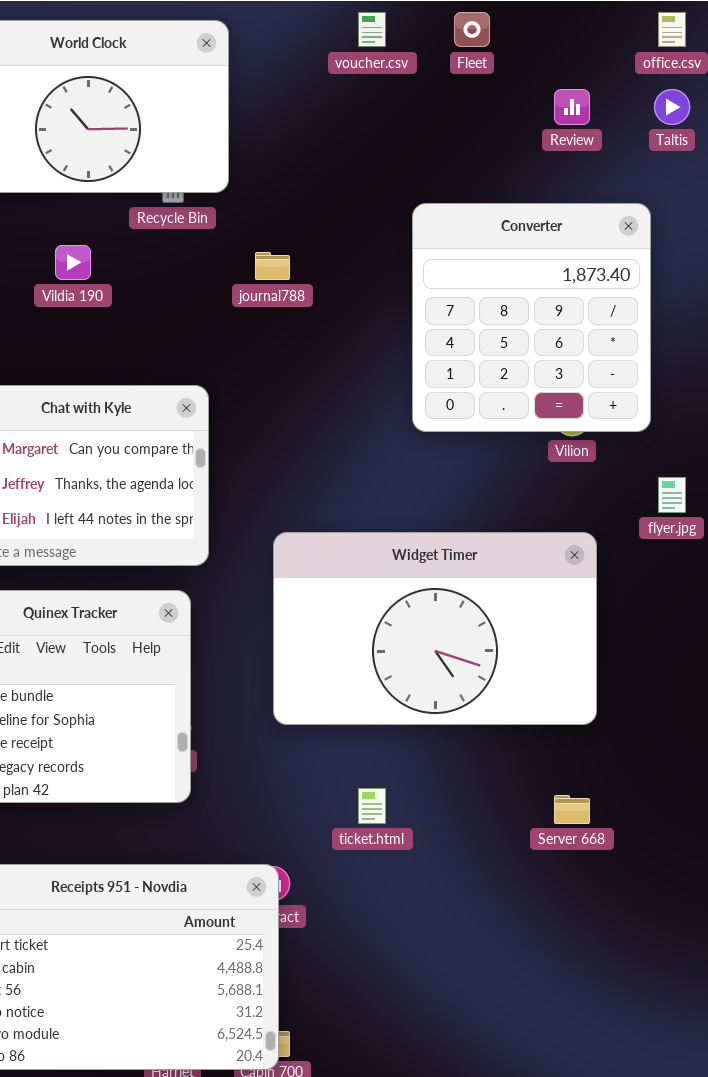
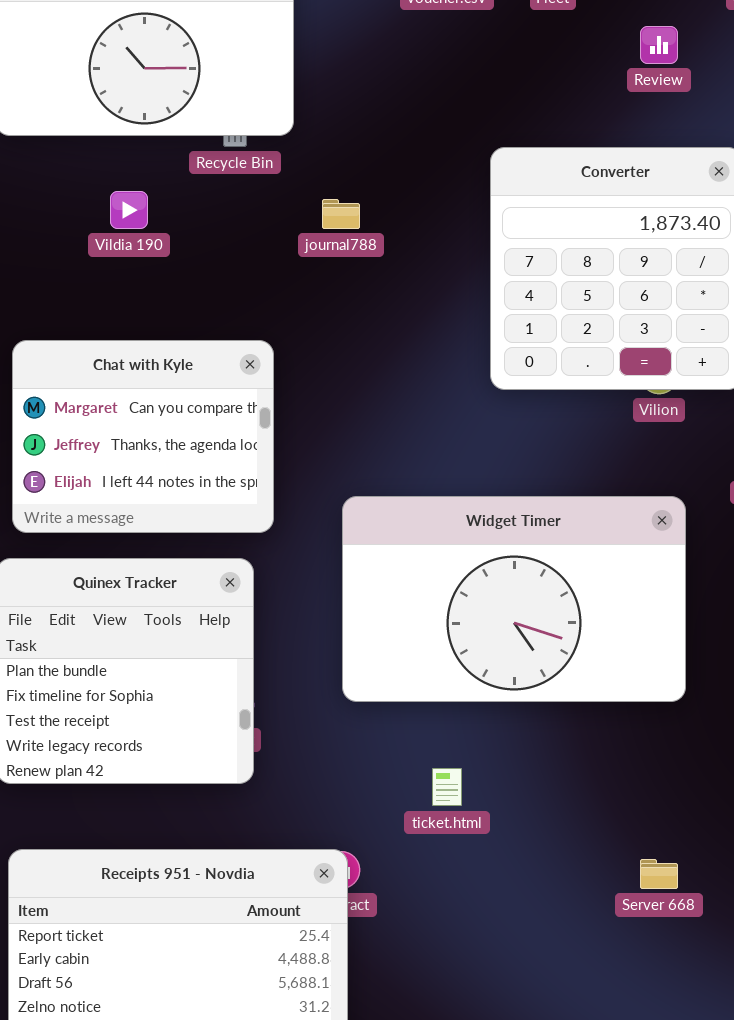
Server 668: [554,795,590,824] -> [640,859,678,889], moved

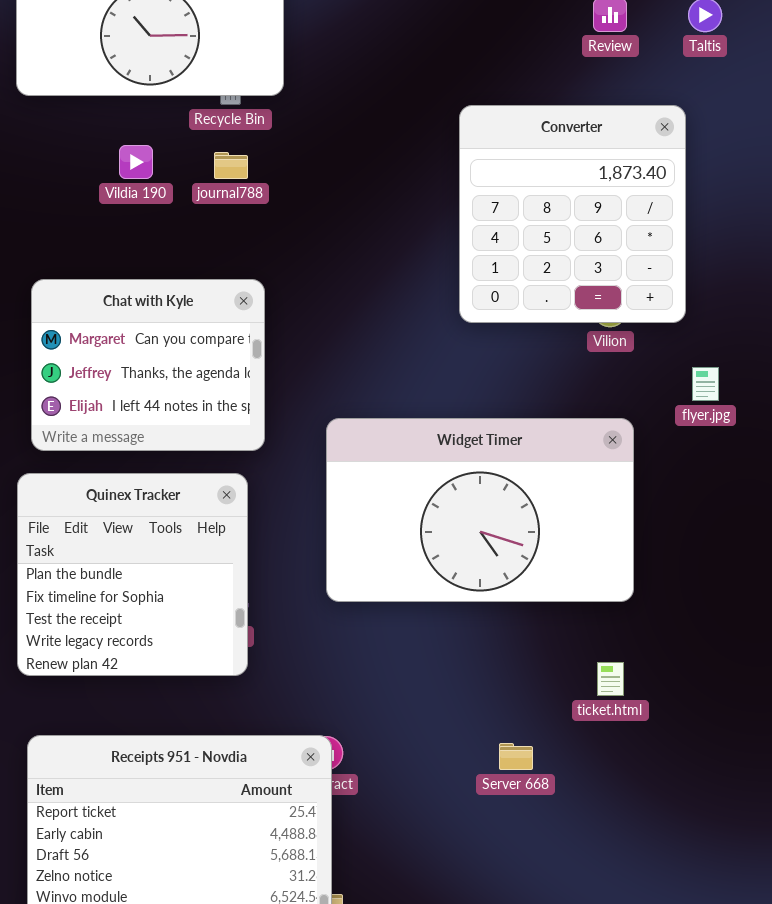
journal788: [322,199,360,229] -> [214,152,248,179], moved
ticket.html: [432,768,462,806] -> [597,662,624,696], moved
Server 668: [640,859,678,889] -> [499,743,533,770], moved

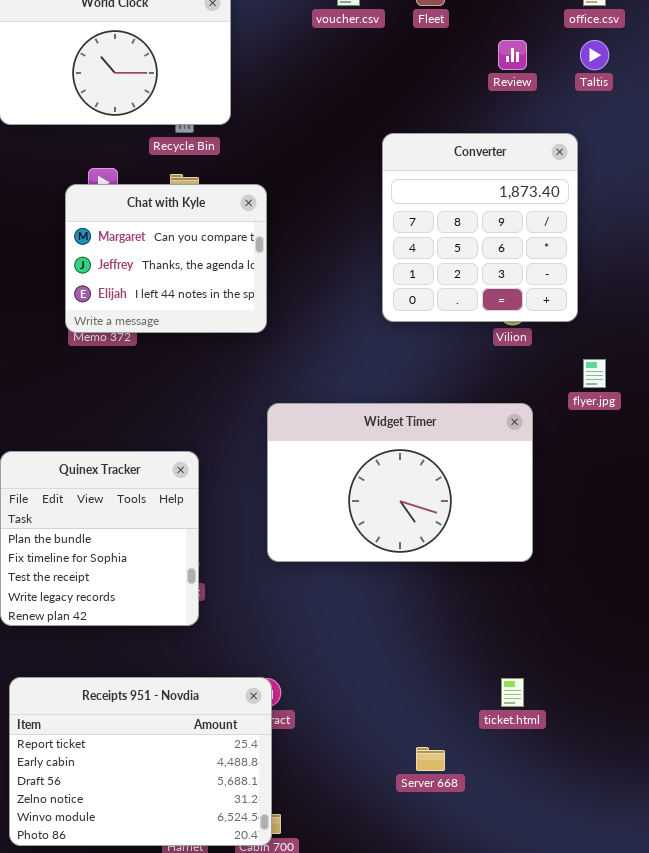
Chat with Kyle: [31,279,265,451] -> [65,184,267,333], moved
ticket.html: [597,662,624,696] -> [501,678,524,707], moved
Server 668: [499,743,533,770] -> [416,747,445,771], moved

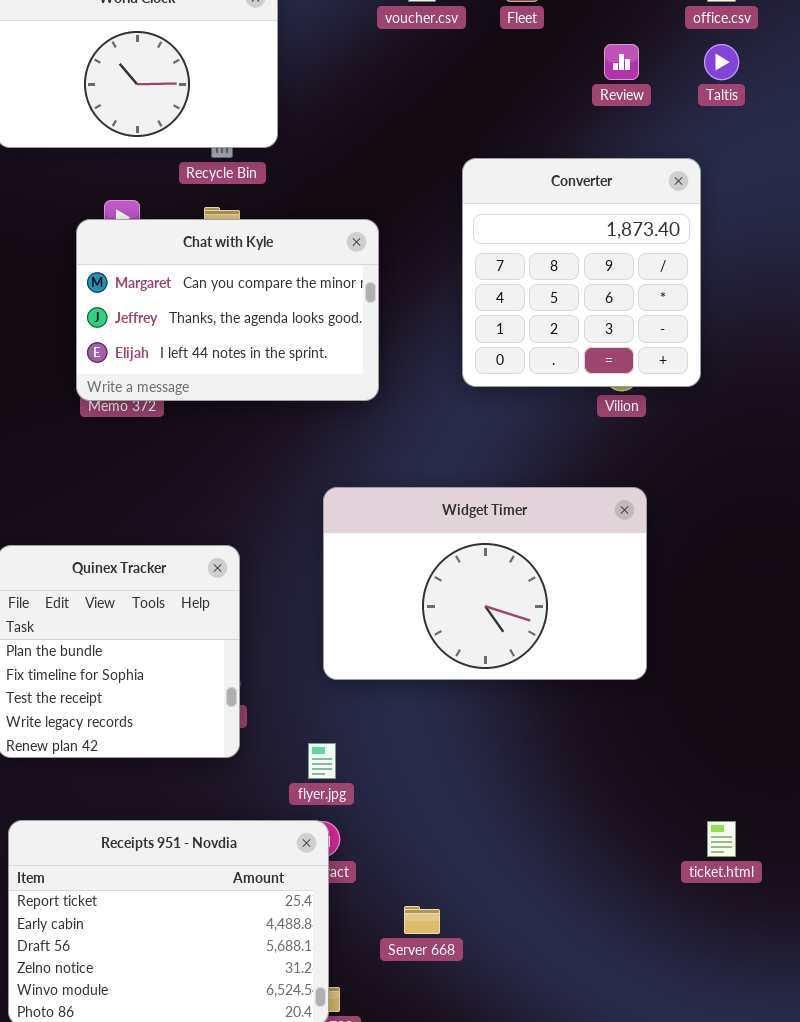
Chat with Kyle: [65,184,267,333] -> [76,219,379,401], resized
flyer.jpg: [583,359,606,388] -> [308,743,336,779], moved
ticket.html: [501,678,524,707] -> [707,821,736,857], moved
Server 668: [416,747,445,771] -> [404,906,440,934], moved

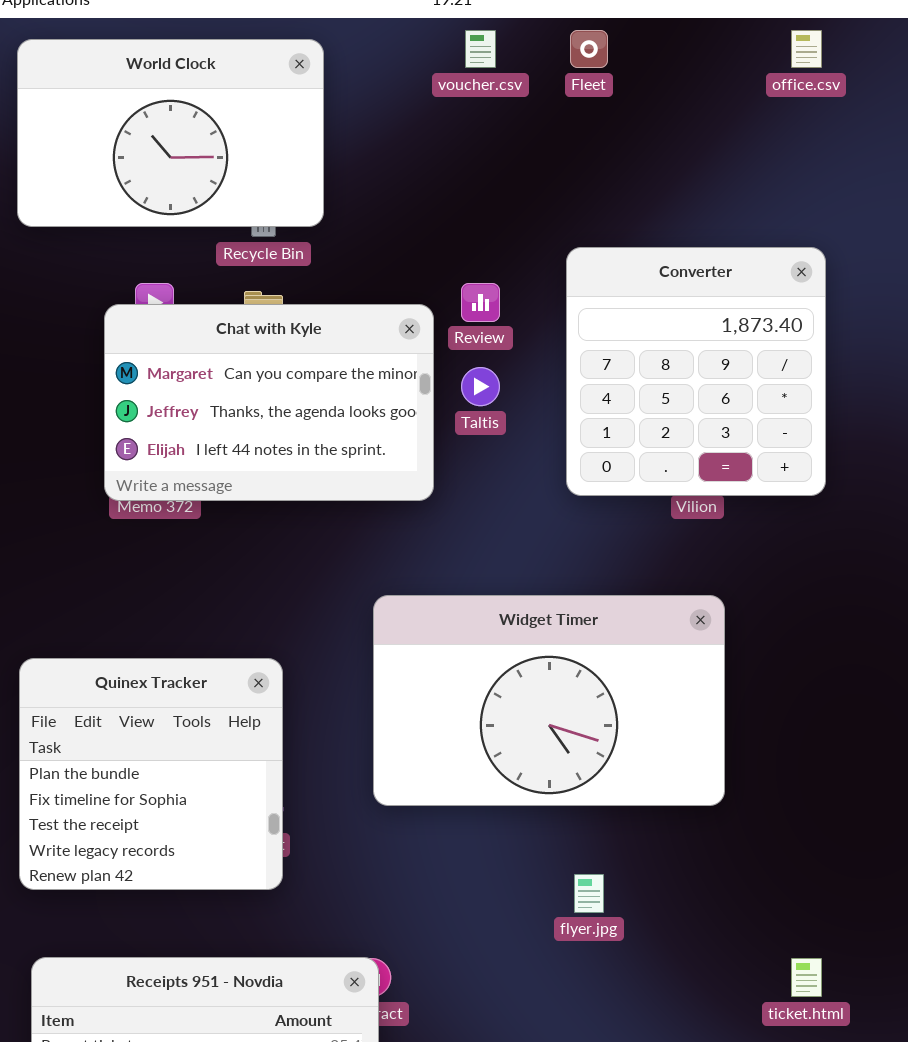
Review: [604,44,639,80] -> [461,283,500,322], moved
Taltis: [704,44,739,80] -> [461,367,500,406], moved
Converter: [462,158,701,387] -> [566,247,826,496], moved
flyer.jpg: [308,743,336,779] -> [574,874,604,913], moved

